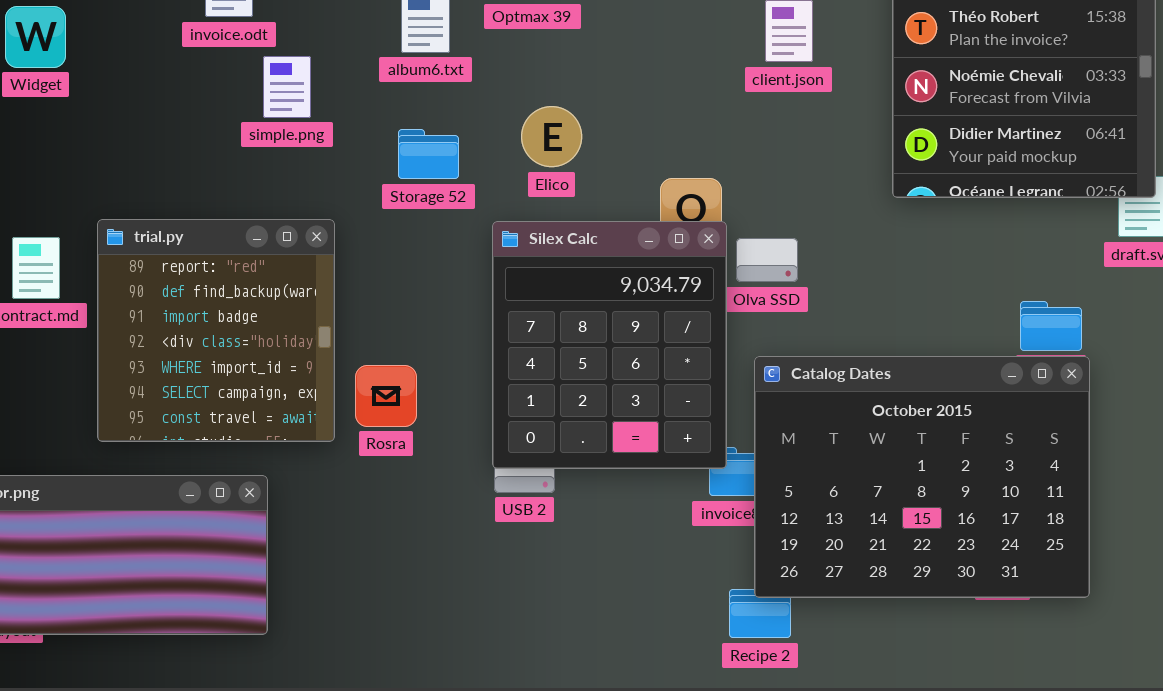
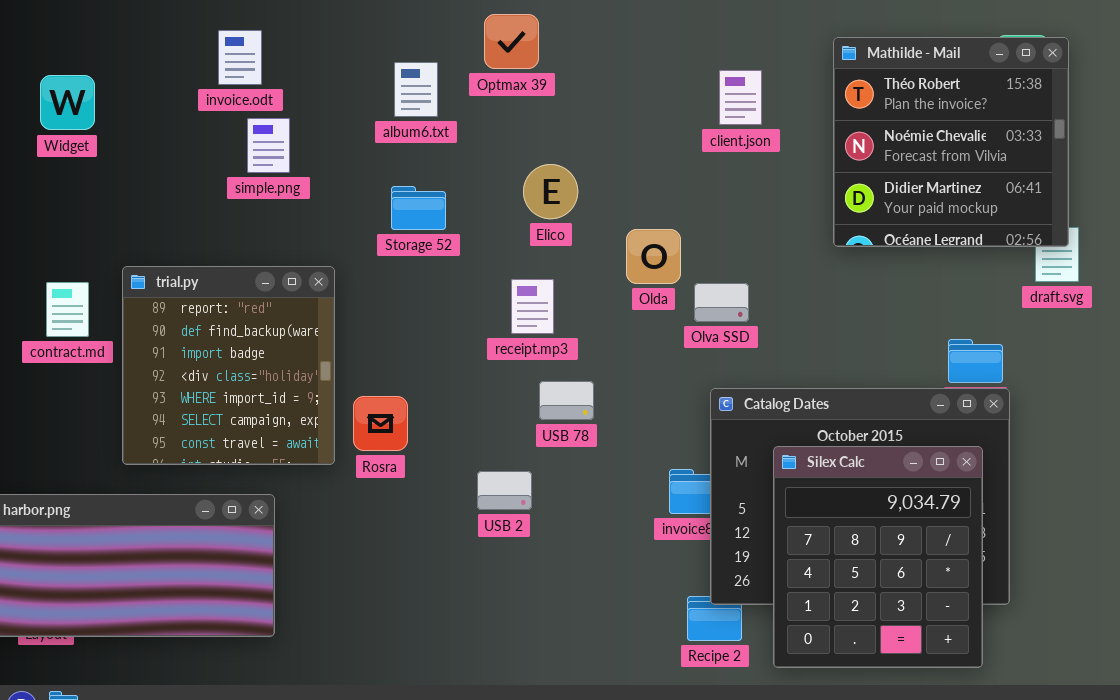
simple.png: [263,56,311,118] -> [247,118,290,173], moved
Elico: [521,106,582,167] -> [523,164,578,219], moved
Silex Calc: [492,221,727,469] -> [773,446,983,668], moved

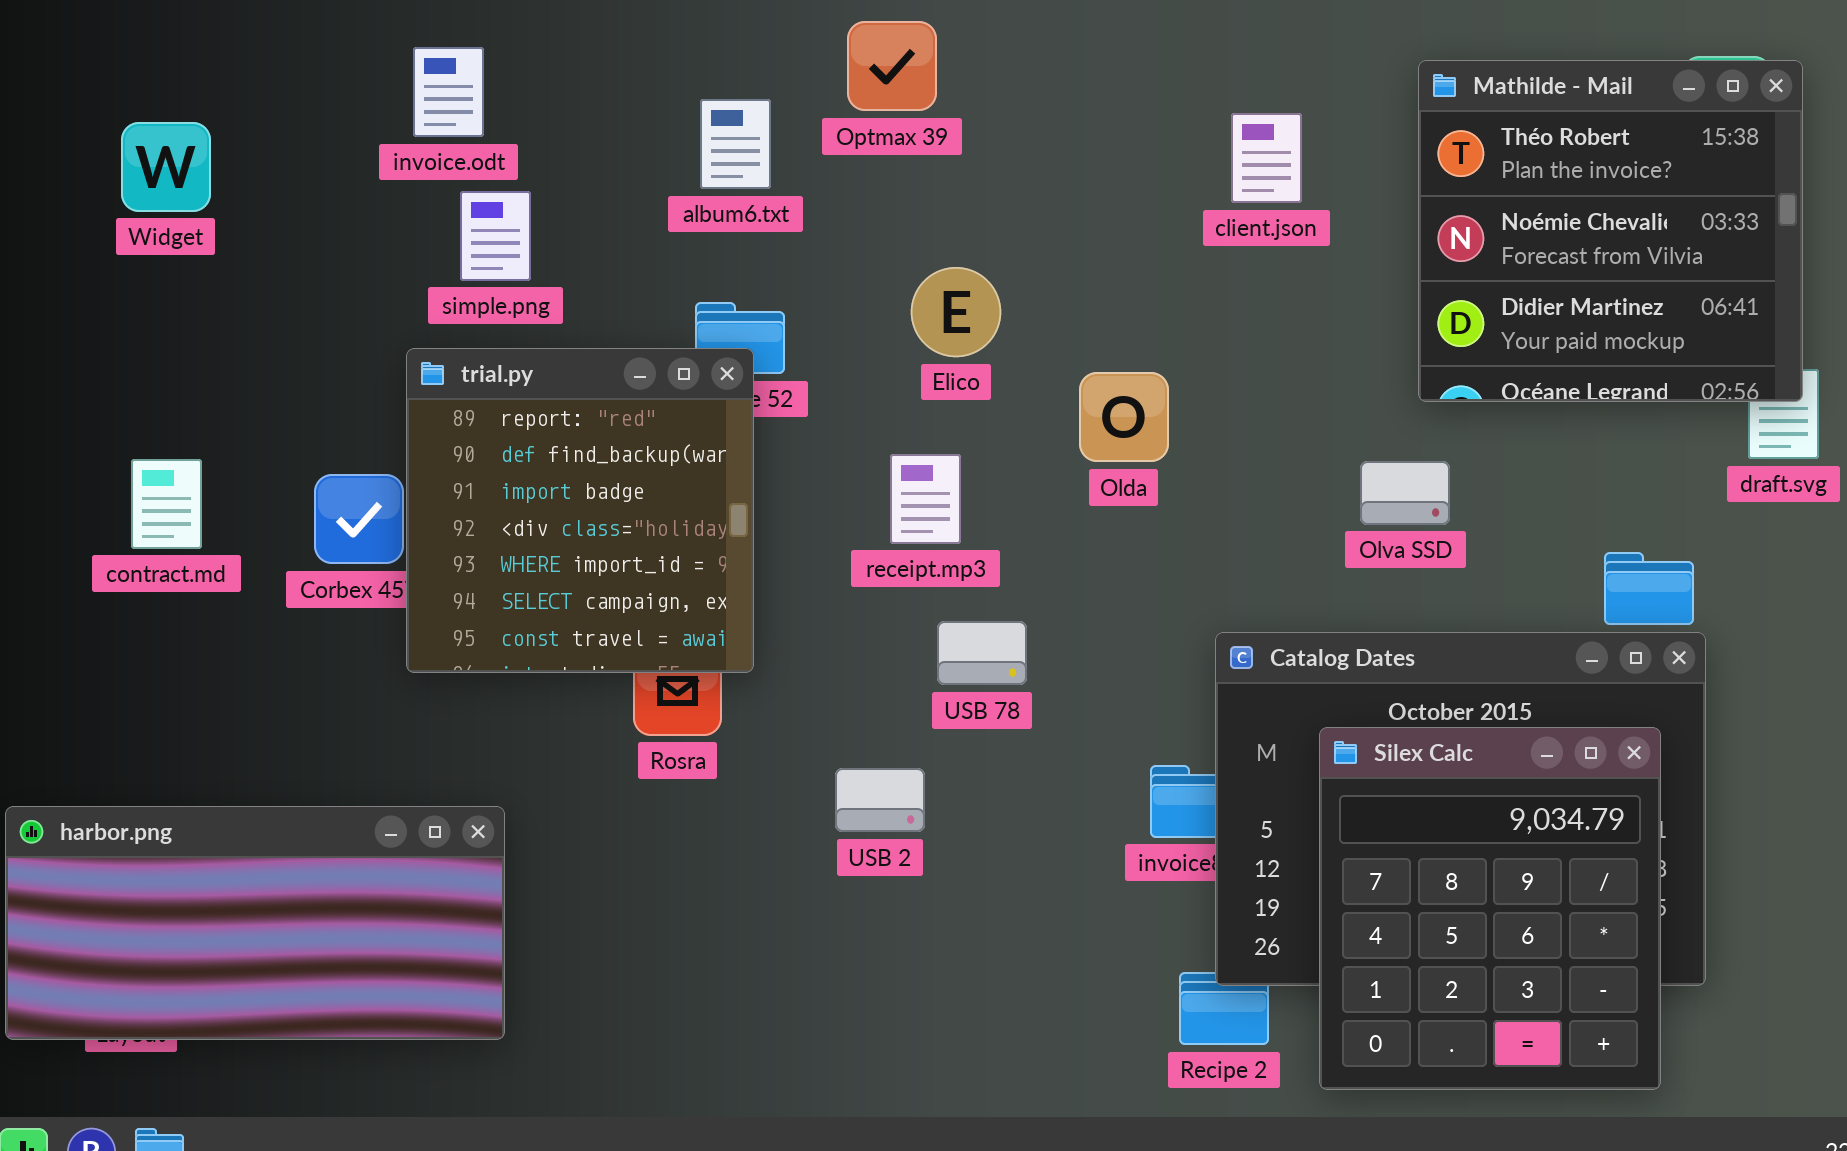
trial.py: [122,266,335,465] -> [406,348,754,673], moved
Olva SSD: [694,283,749,322] -> [1360,461,1450,525], moved

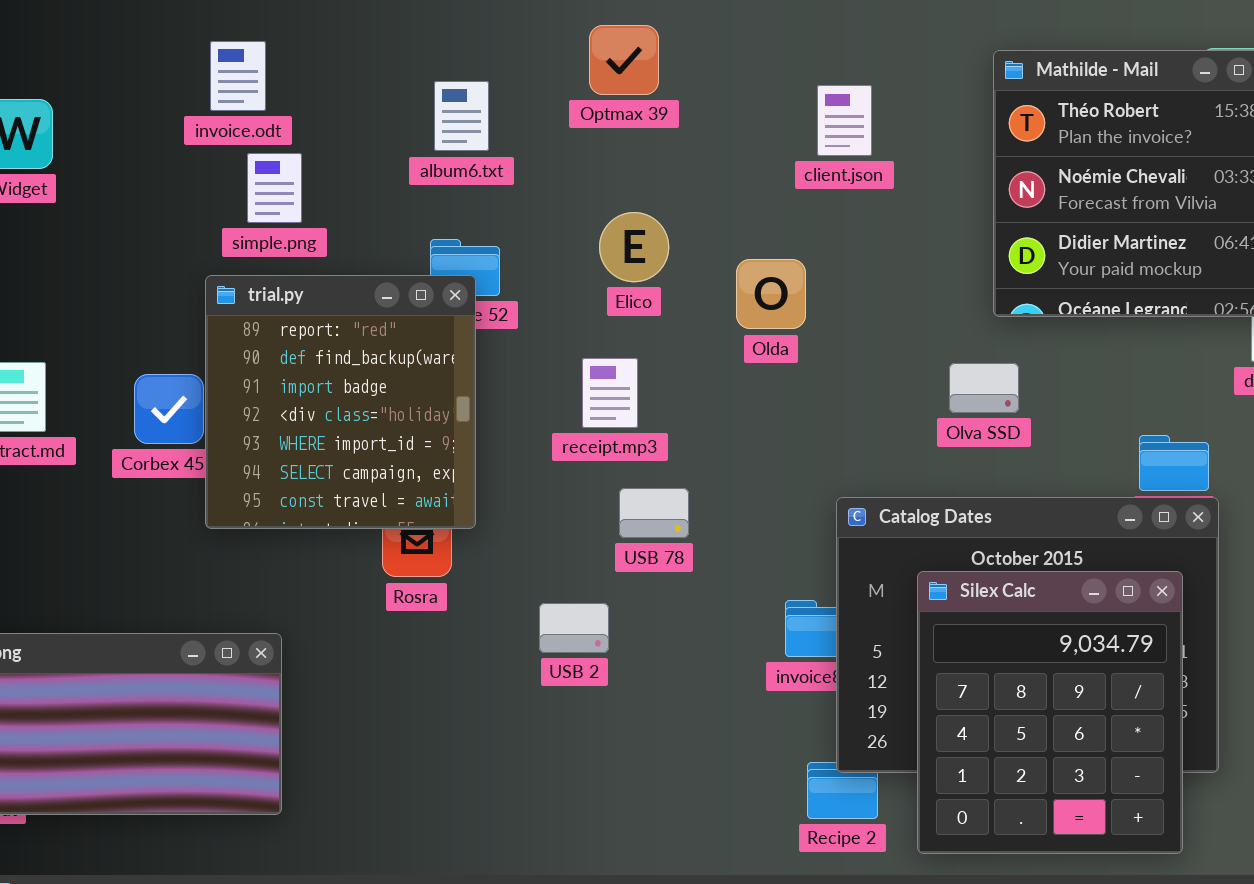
Optmax 39: [847,21,937,111] -> [589,25,659,95], moved
client.json: [1231,113,1302,203] -> [817,85,872,156], moved
Olda: [1079,372,1169,462] -> [736,259,806,329], moved

